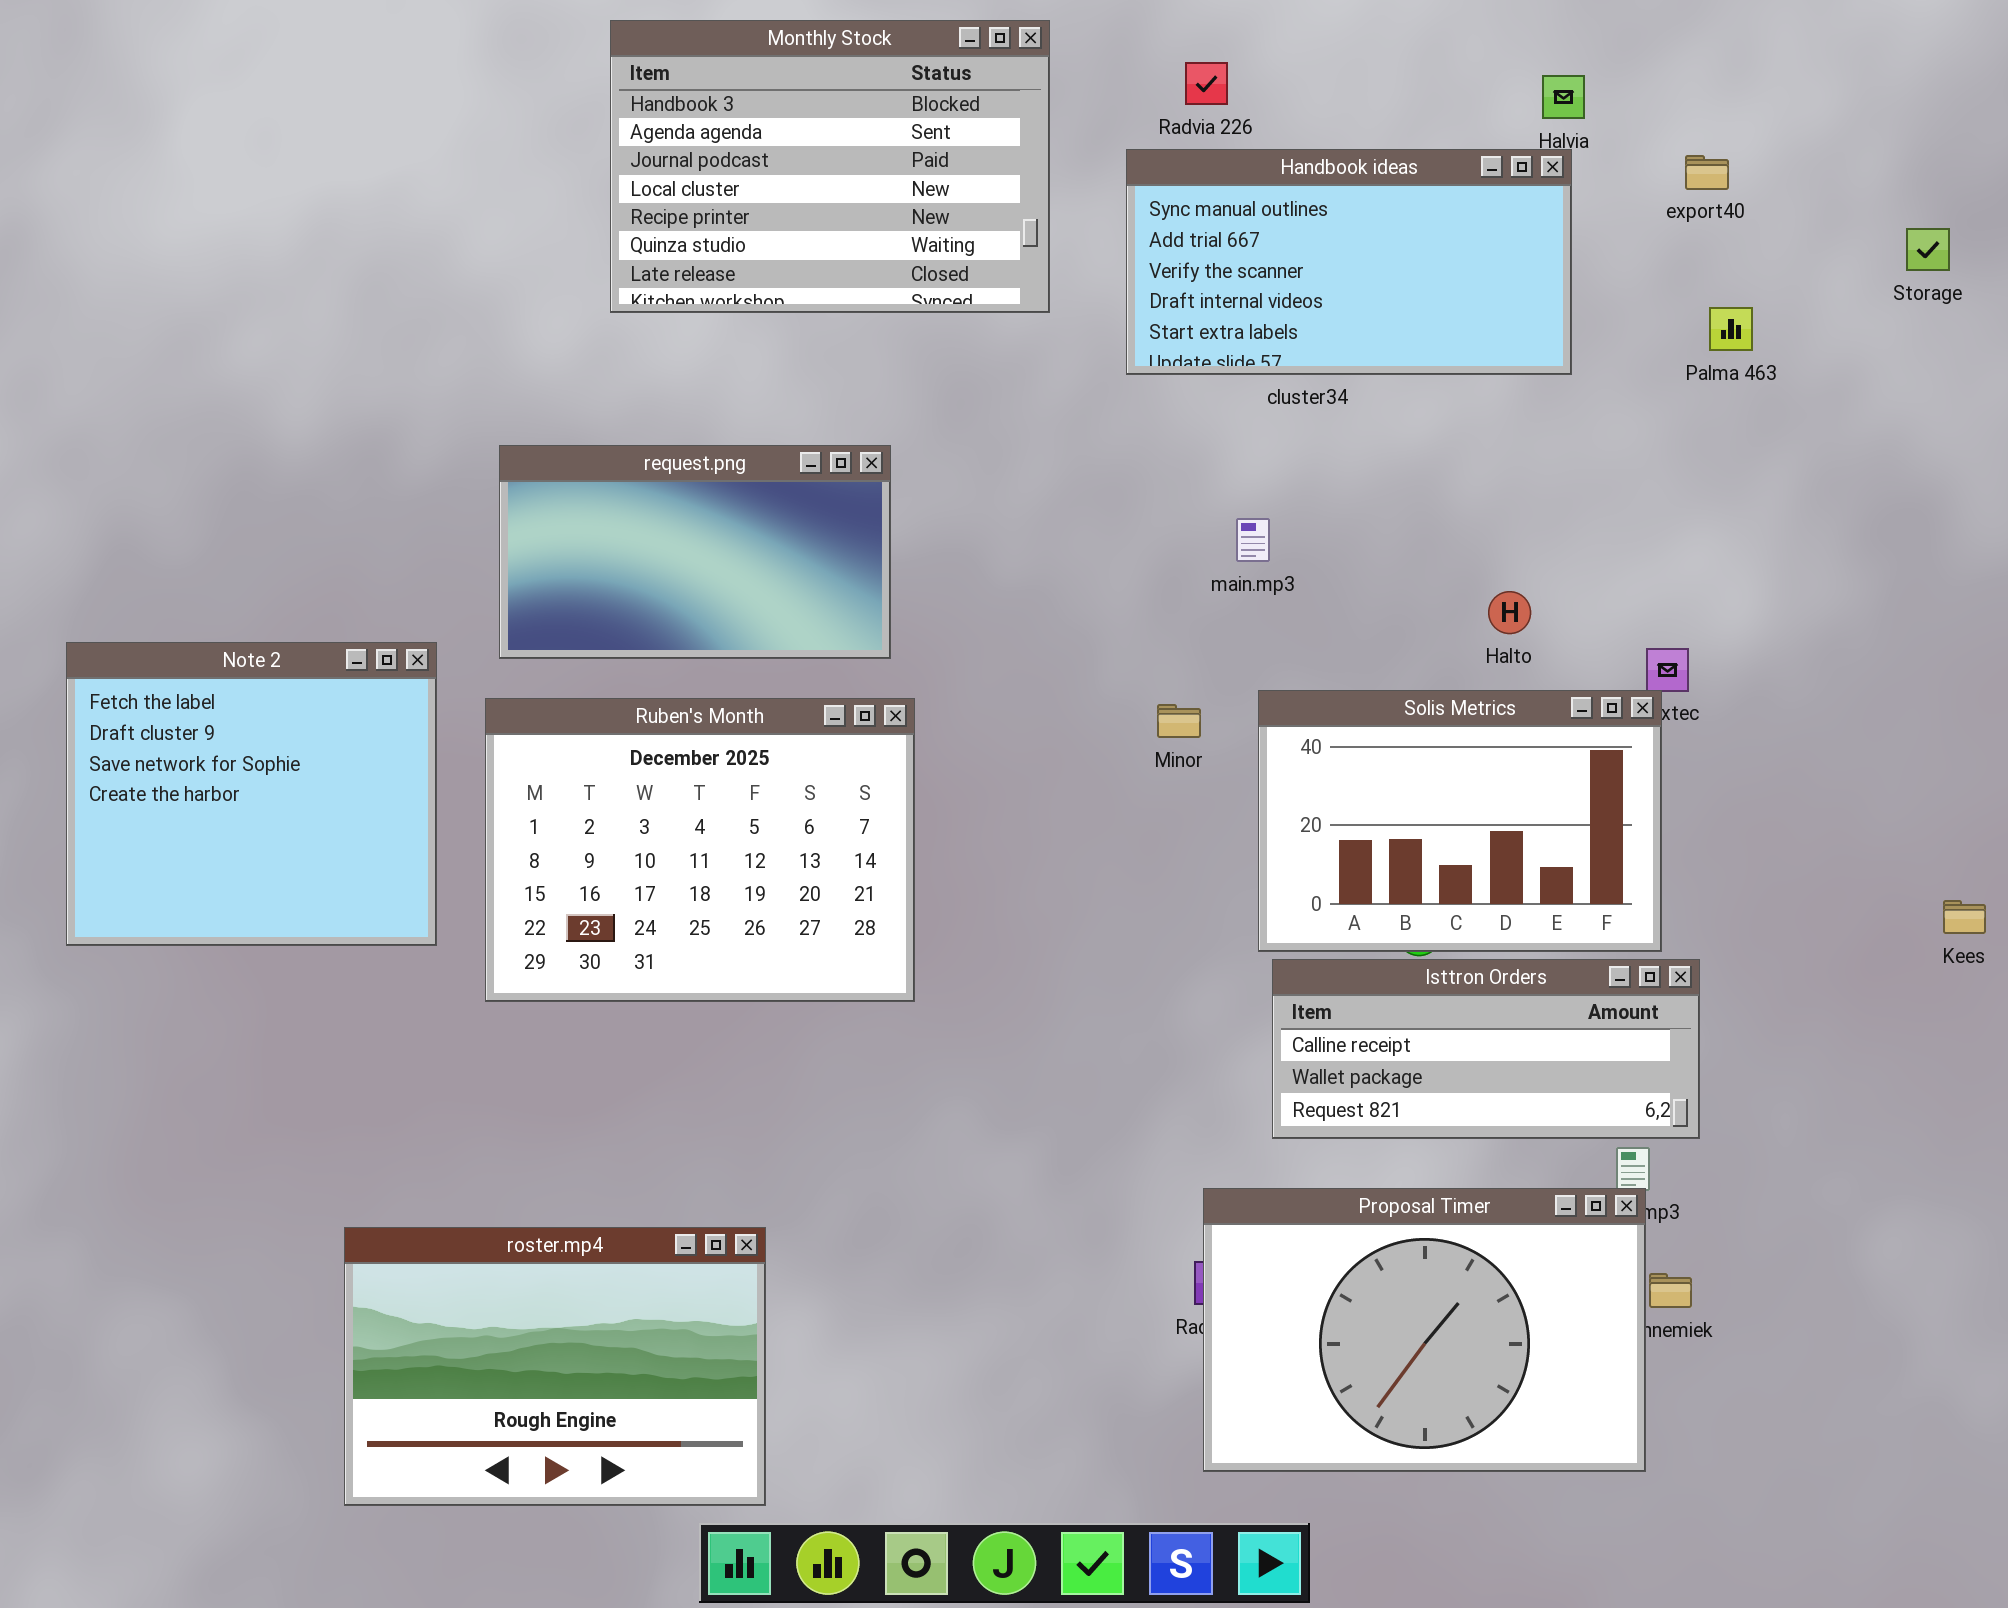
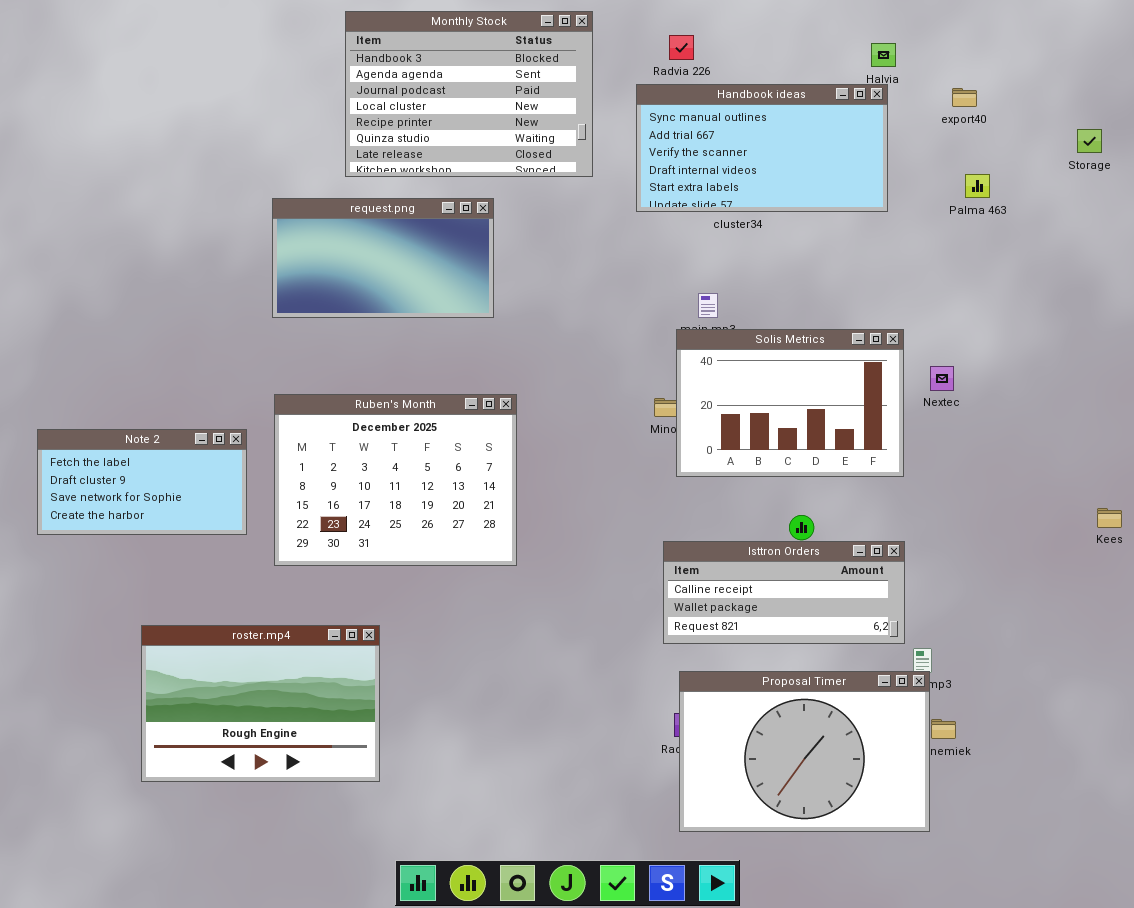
request.png: [499,445,891,659] -> [272,198,494,318], moved
Note 2: [66,642,437,946] -> [37,429,247,535], resized
Solis Metrics: [1258,690,1662,952] -> [676,329,904,477], moved
Isttron Orders: [1272,959,1700,1139] -> [663,541,905,644], moved
roster.mp4: [344,1227,766,1506] -> [141,625,380,782], moved

